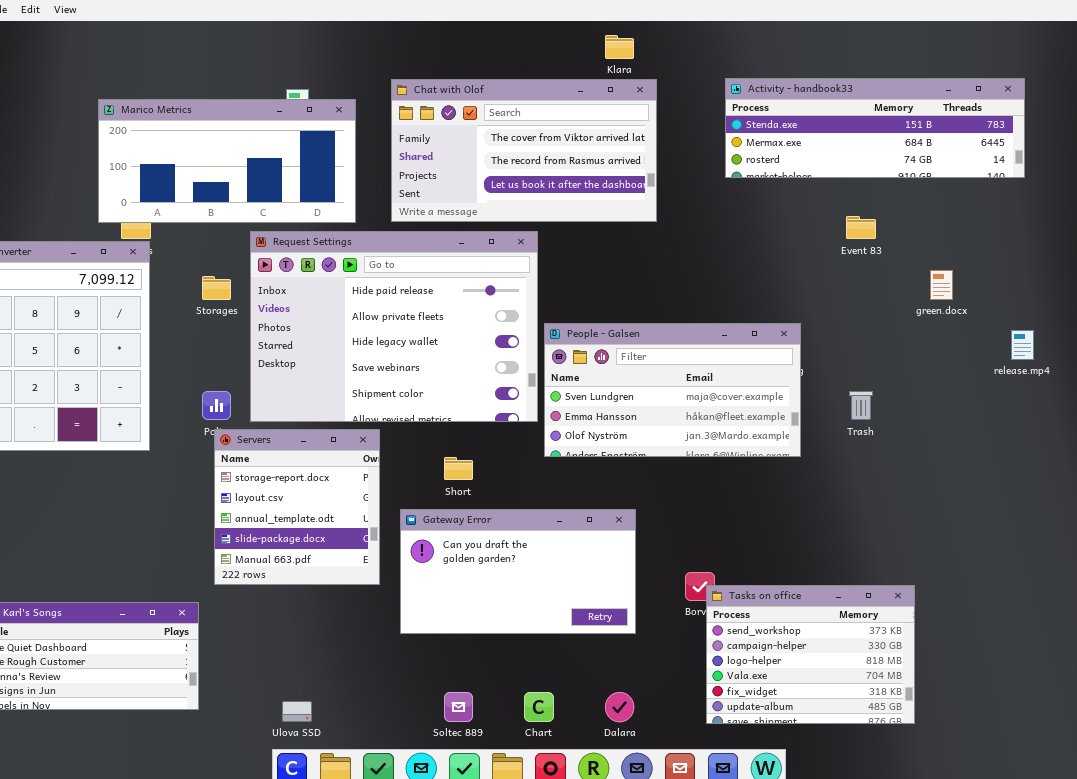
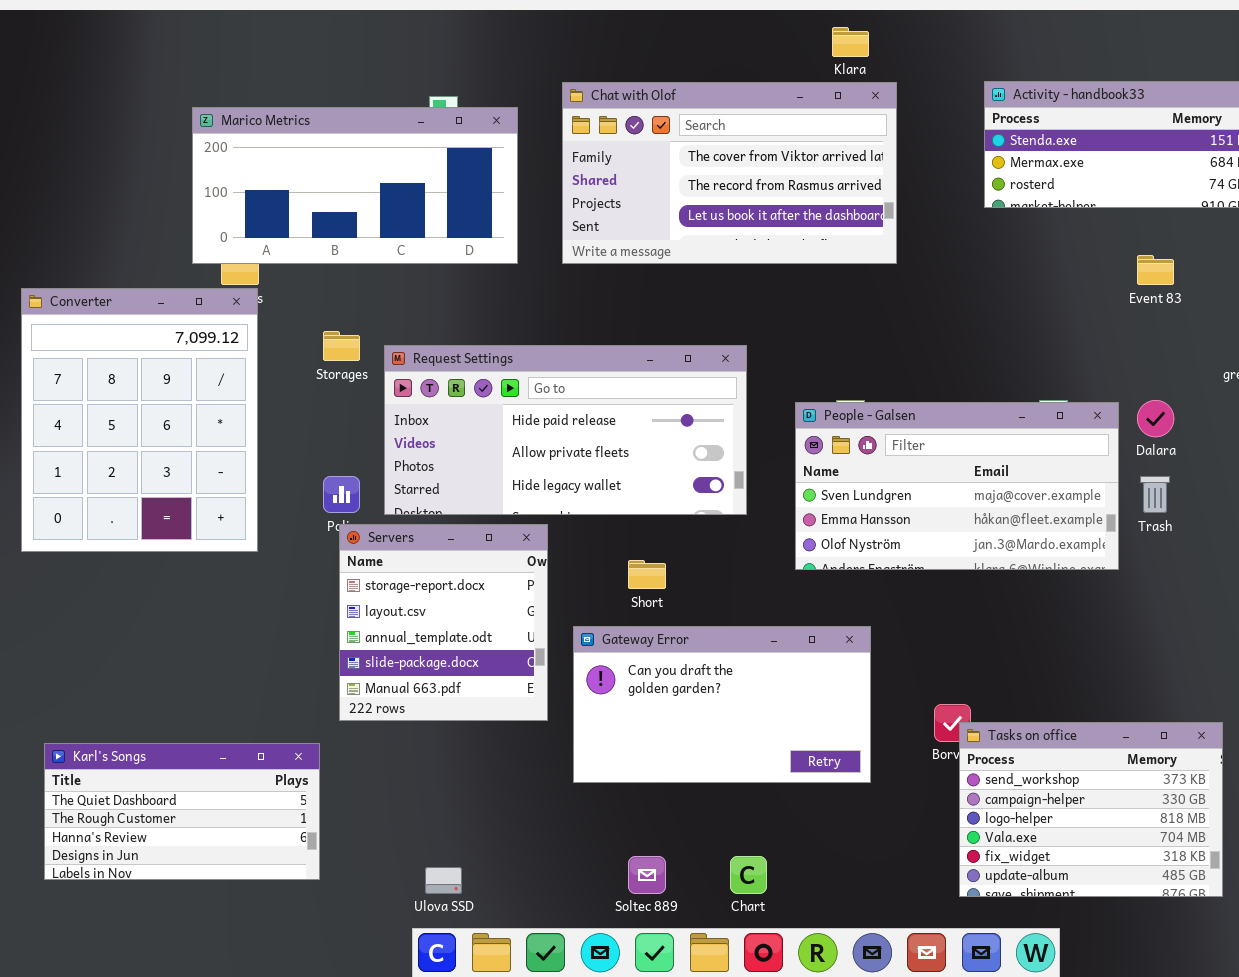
Request Settings: [250,231,538,422] -> [384,345,747,515], resized
People - Galsen: [544,323,801,457] -> [795,402,1119,570], moved
Dalara: [605,692,634,722] -> [1137,400,1174,437], moved

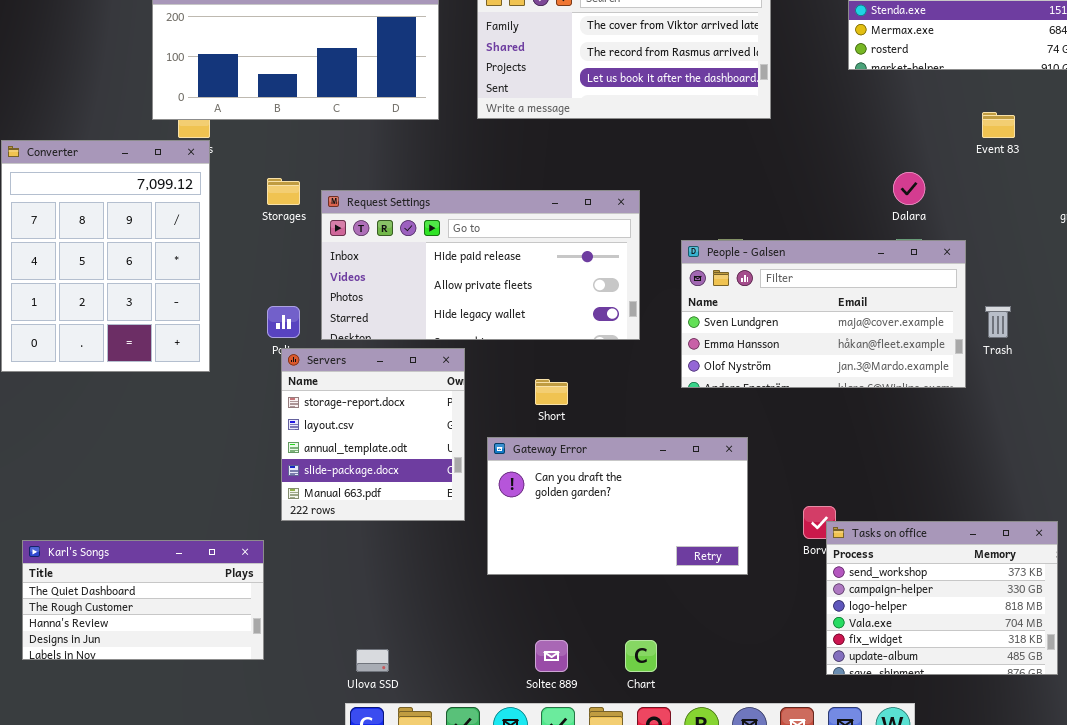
Dalara: [1137,400,1174,437] -> [893,172,925,205], moved

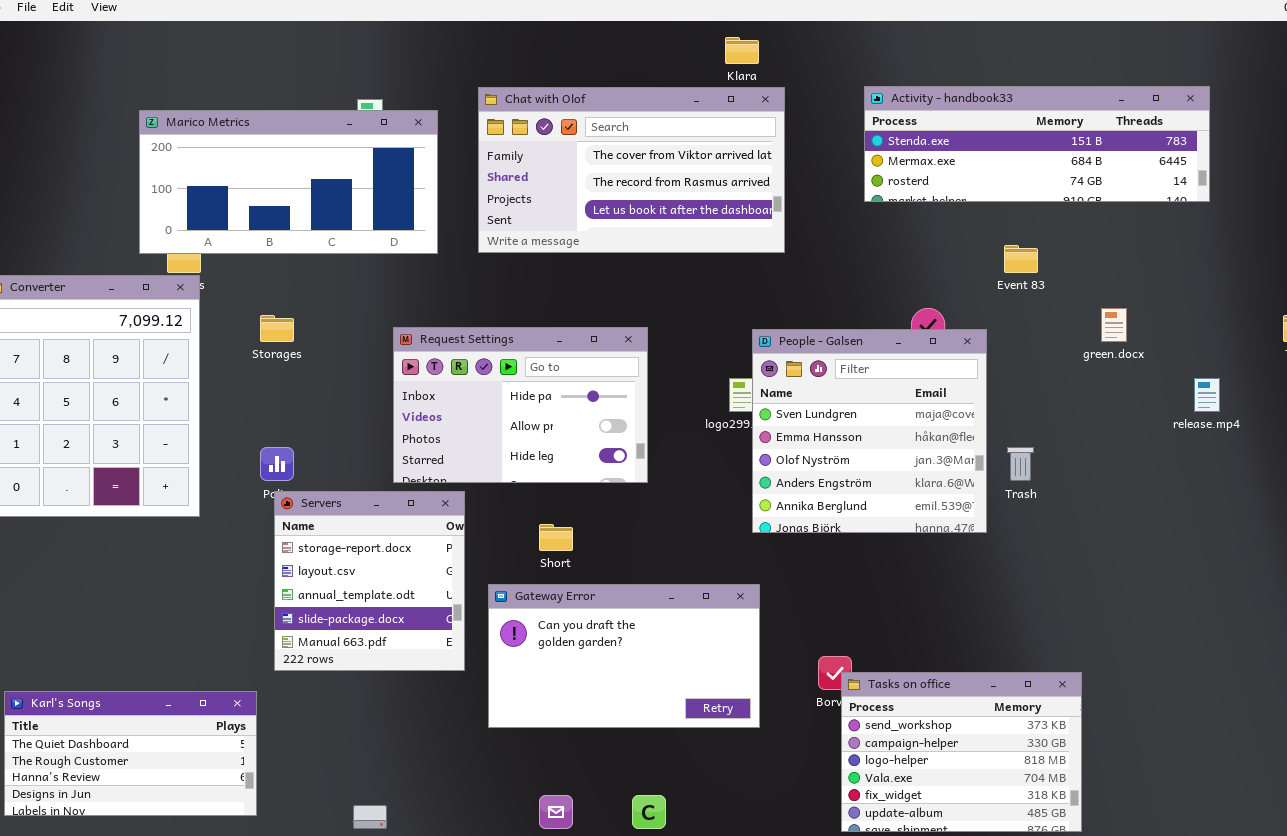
Request Settings: [321,190,640,340] -> [393,327,648,483], resized
People - Galsen: [681,240,966,388] -> [752,329,987,533], resized

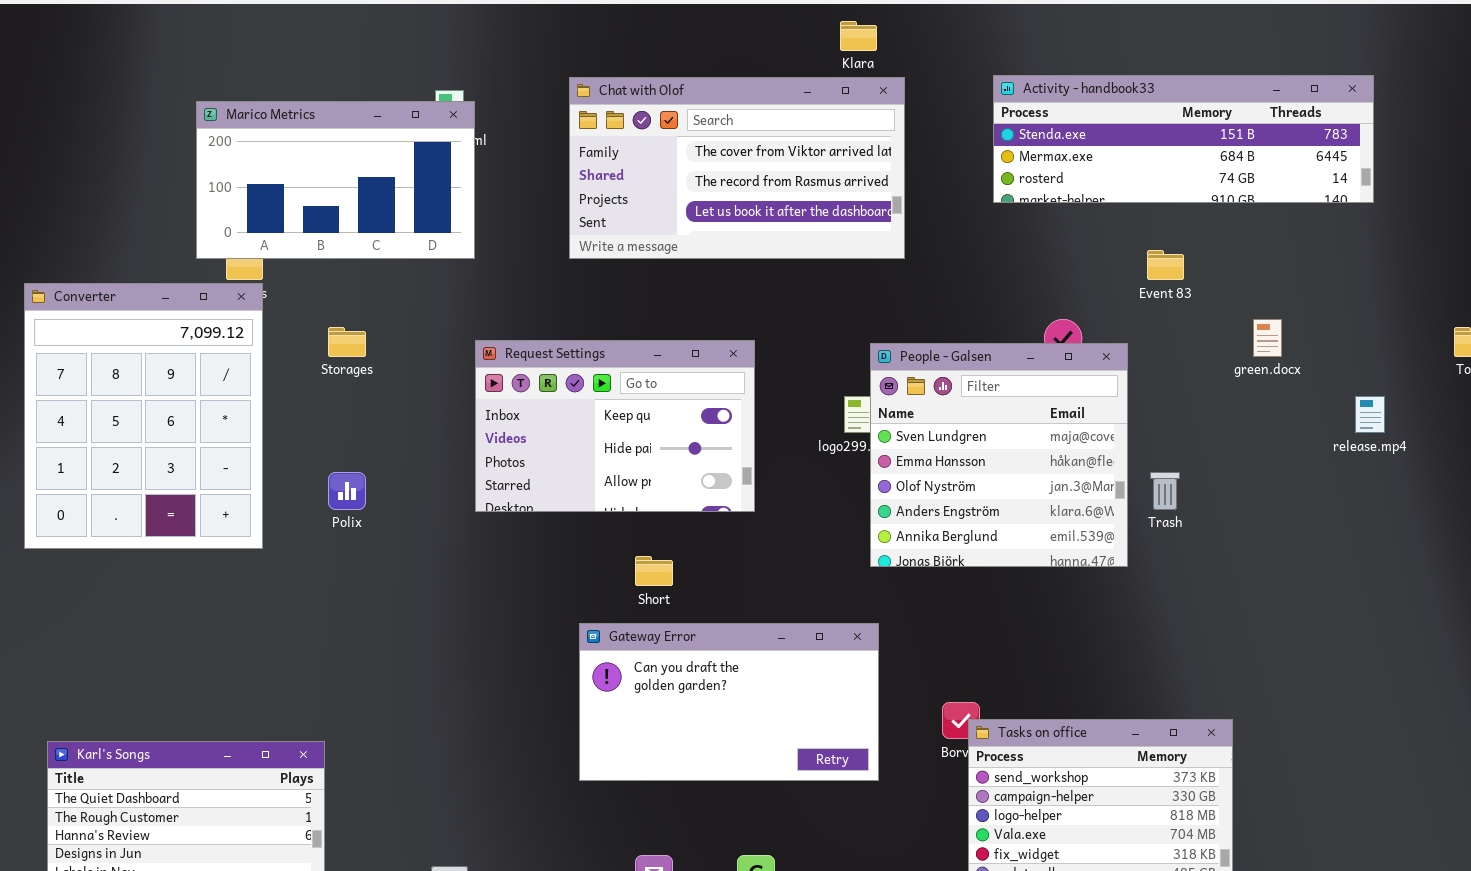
Marico Metrics: [139,110,438,254] -> [196,101,475,259], resized
Request Settings: [393,327,648,483] -> [475,340,755,512], scrolled up 1 row
Servers: [274,491,465,671] -> none, closed

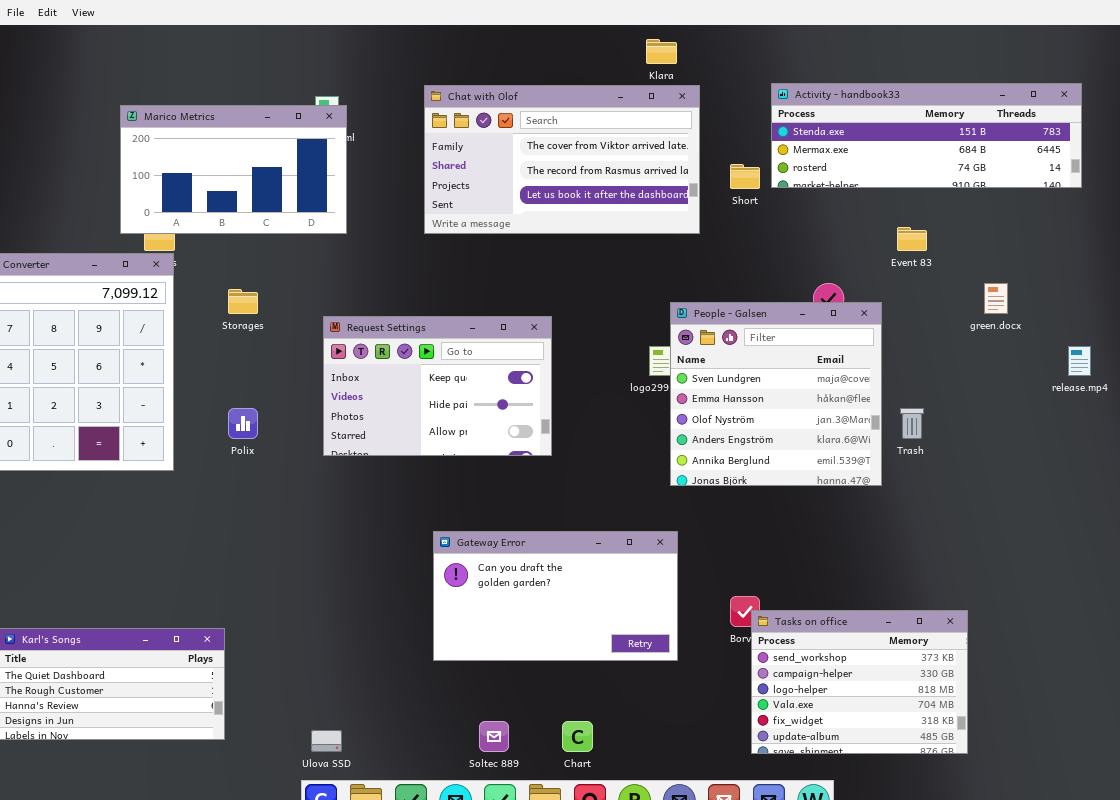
Request Settings: [475,340,755,512] -> [323,316,552,456], moved
Short: [635,556,673,586] -> [730,164,760,189], moved

